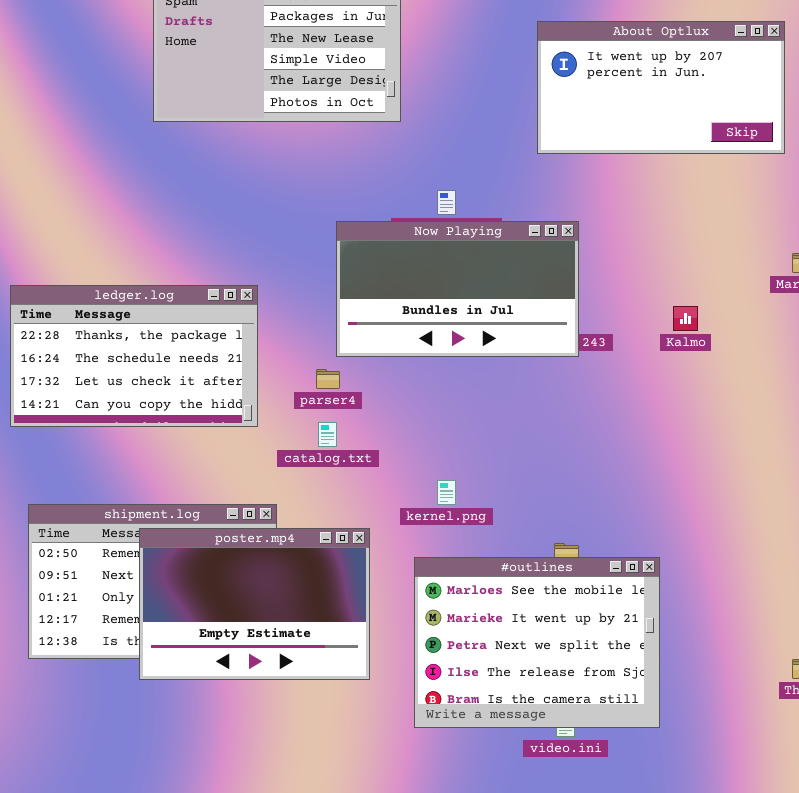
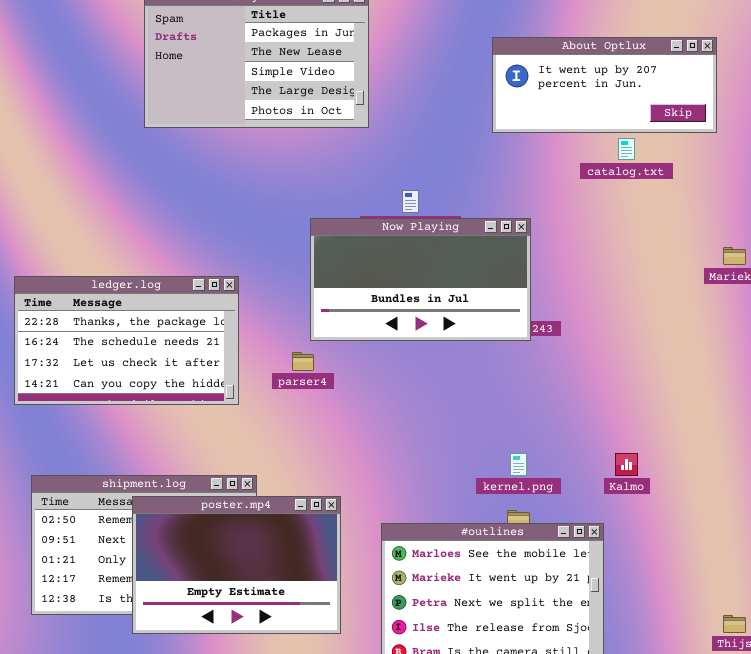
About Optlux: [537,21,785,154] -> [492,37,717,133], resized
Kalmo: [673,306,698,331] -> [615,453,638,476], moved
catalog.txt: [318,422,337,447] -> [618,138,635,160], moved
kernel.png: [437,480,456,505] -> [510,453,527,476], moved

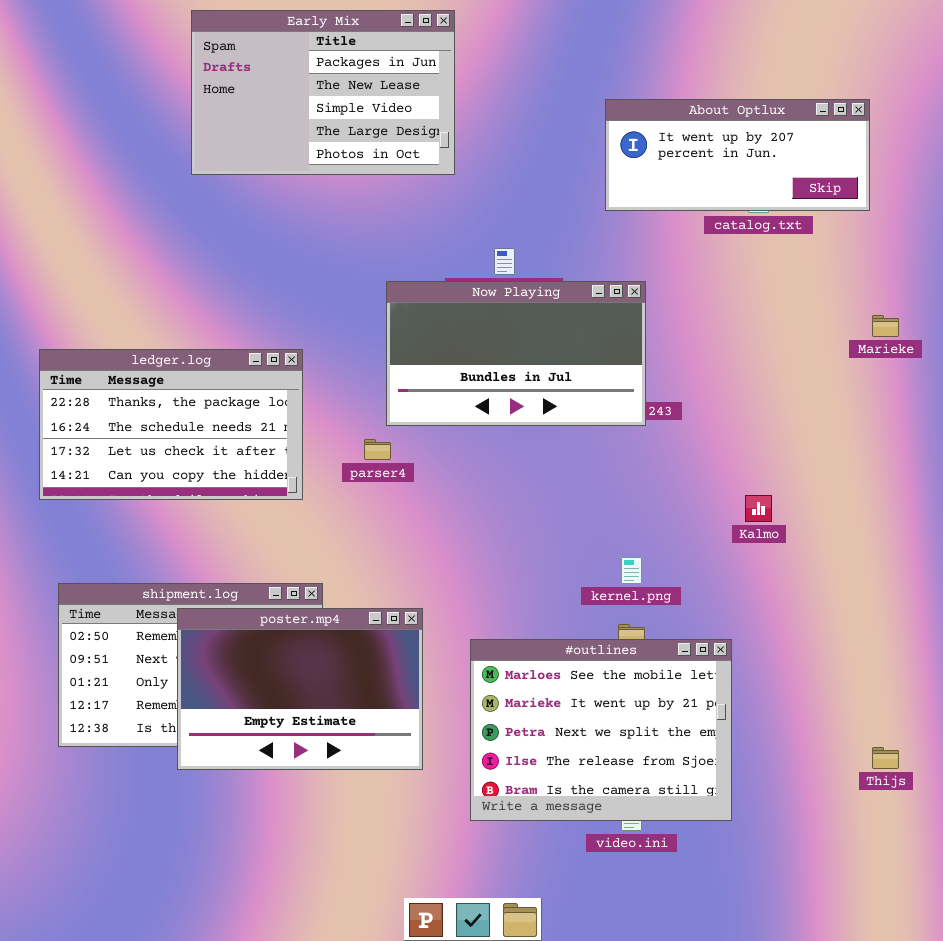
About Optlux: [492,37,717,133] -> [605,99,870,211], moved
Kalmo: [615,453,638,476] -> [745,495,772,522], moved

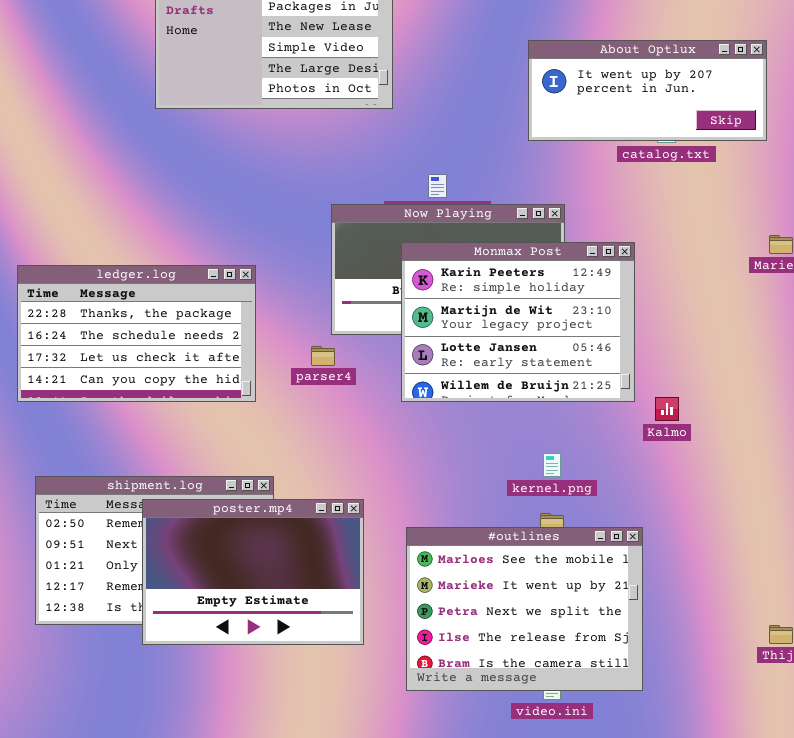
Monmax Post: none -> [401,242,635,402], opened

